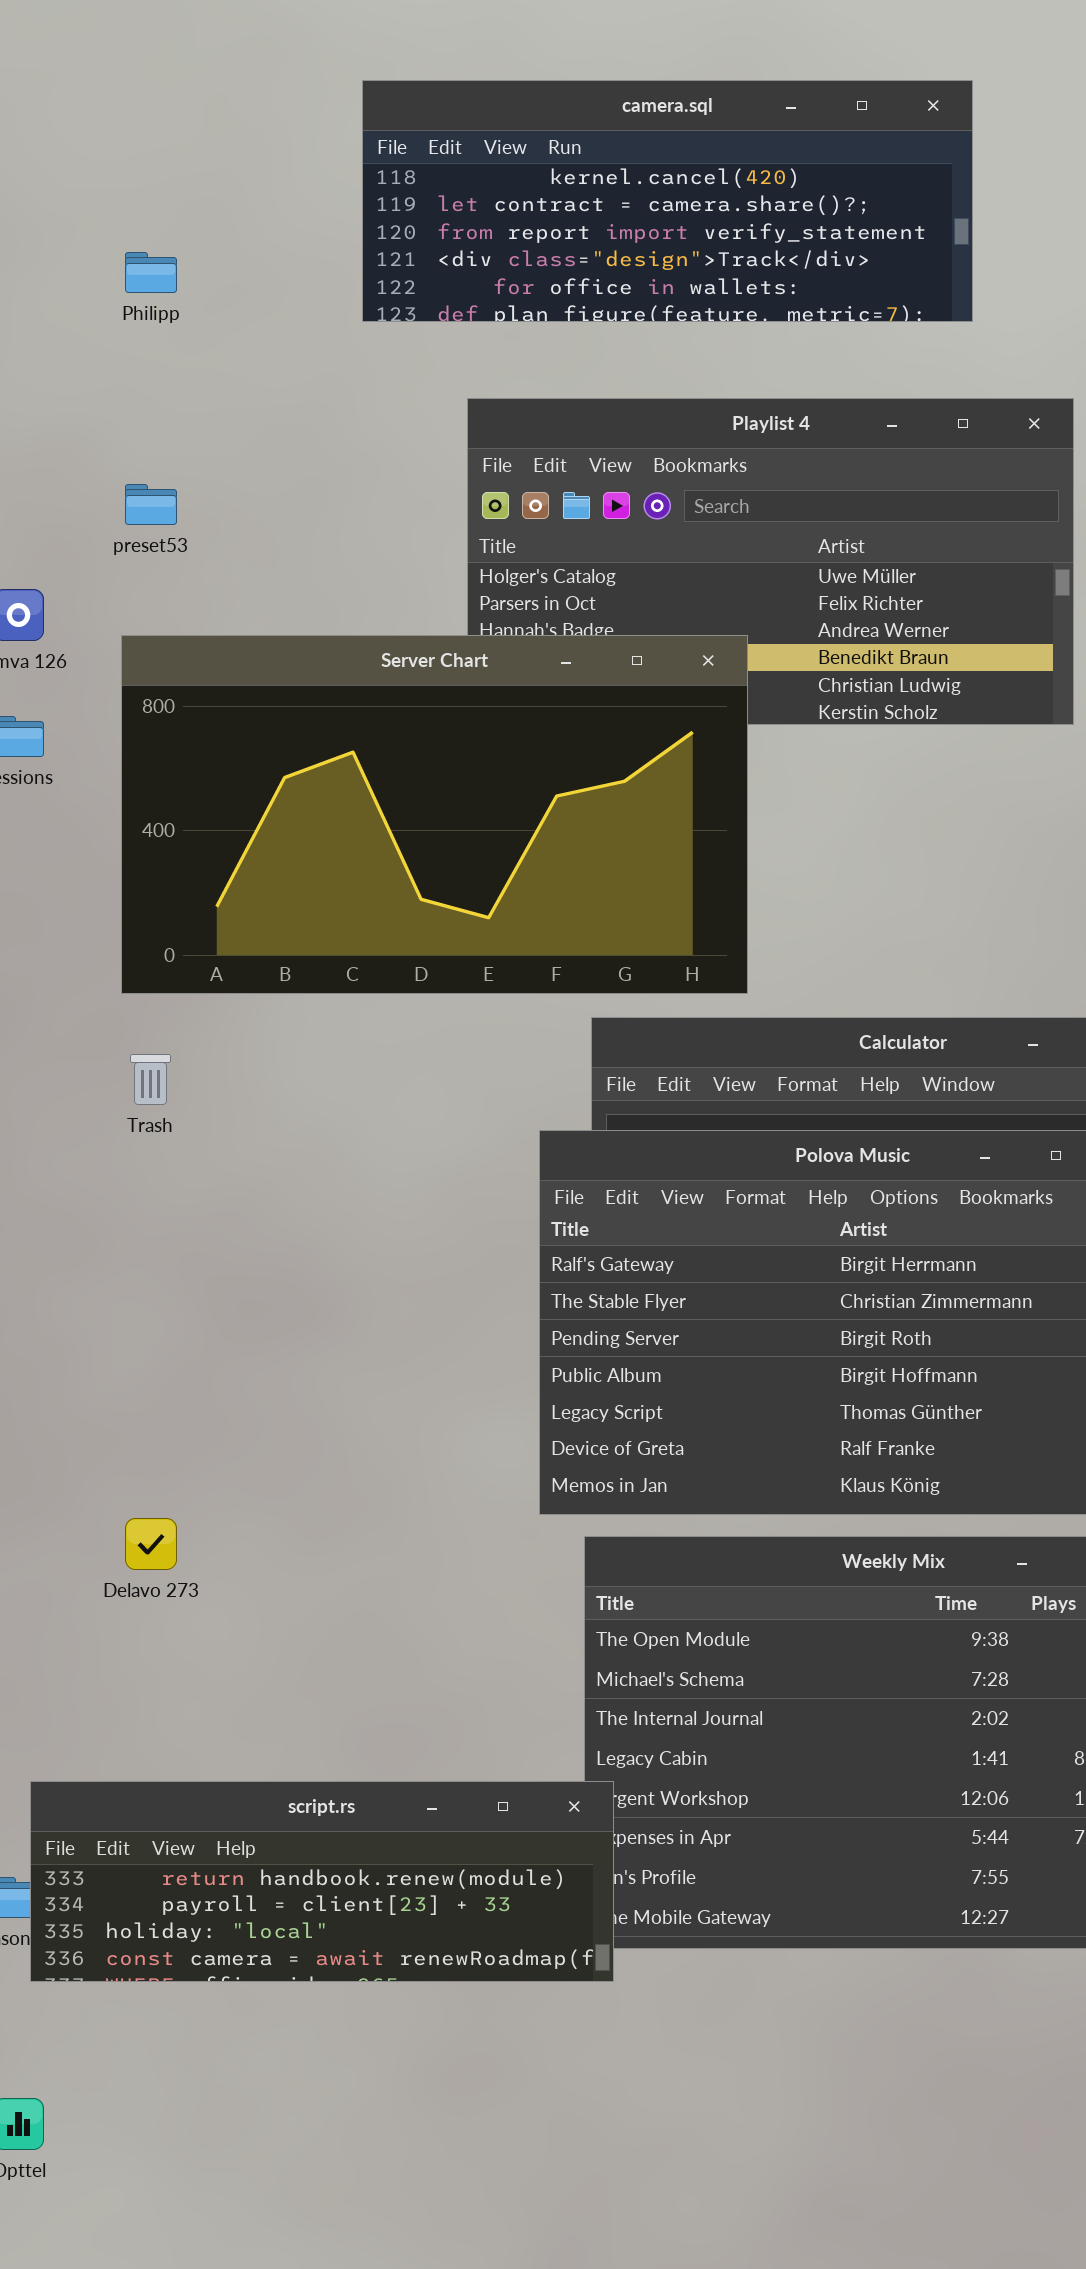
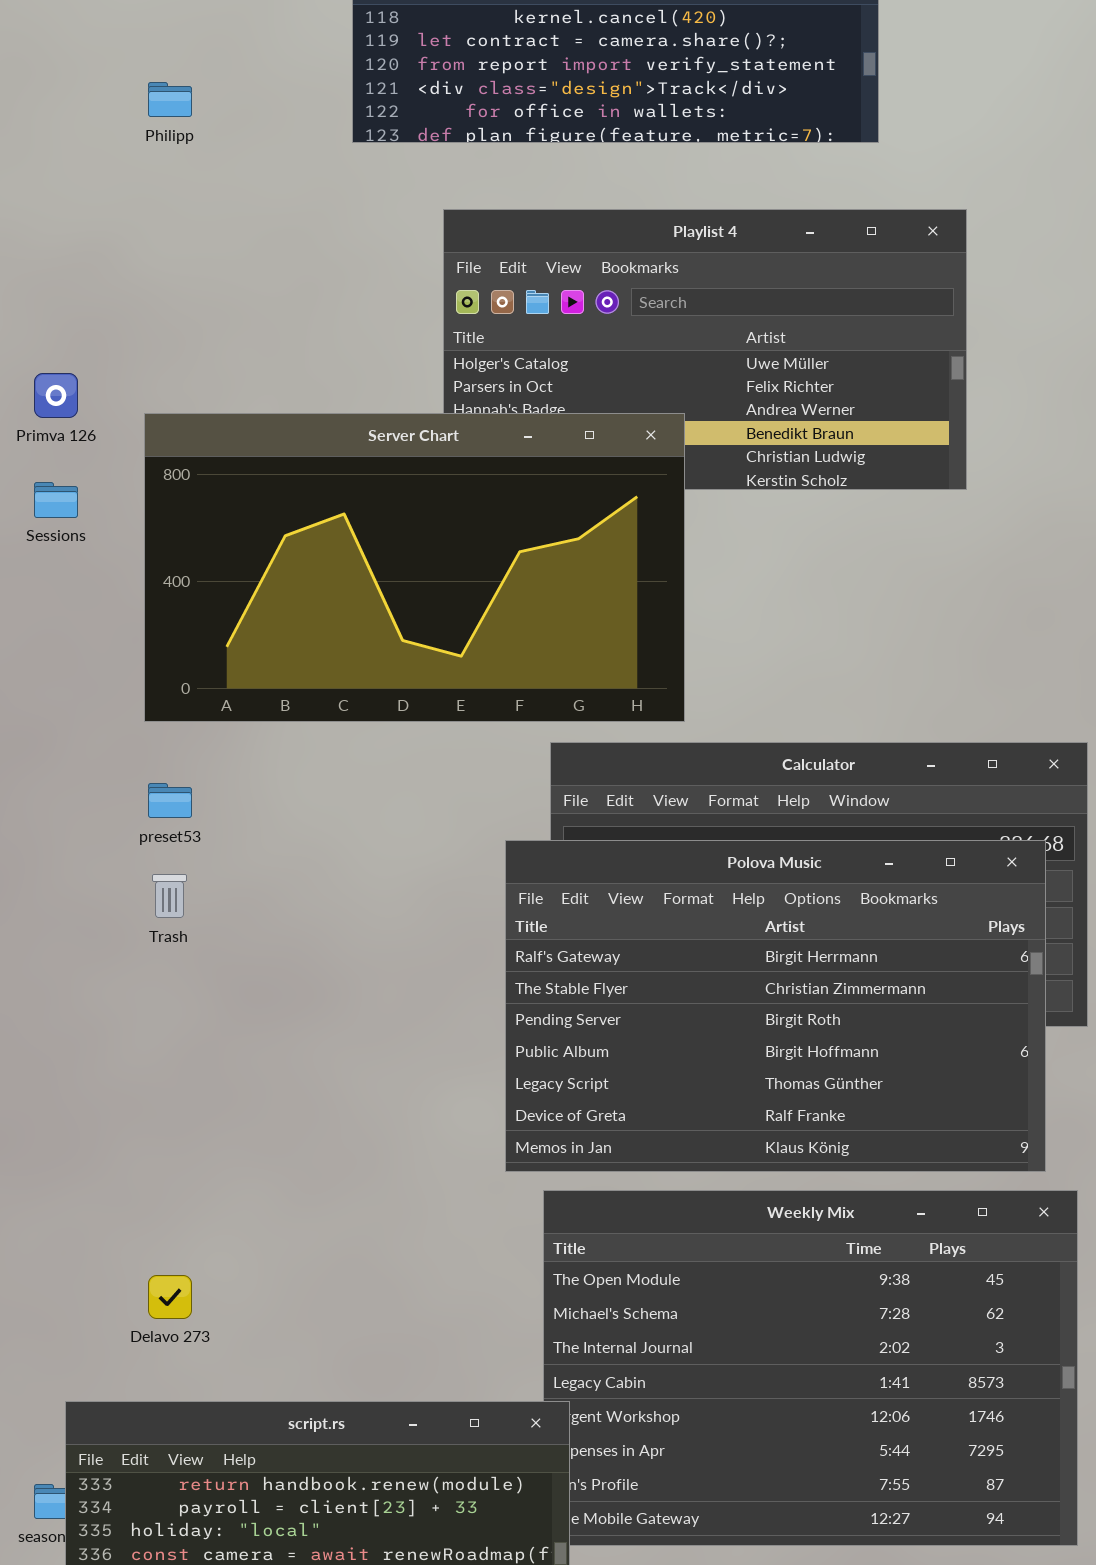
preset53: [125,484,177,525] -> [148,783,192,818], moved
Trash: [130,1054,171,1105] -> [152,874,187,918], moved
Delavo 273: [125,1518,177,1570] -> [148,1275,192,1319], moved

